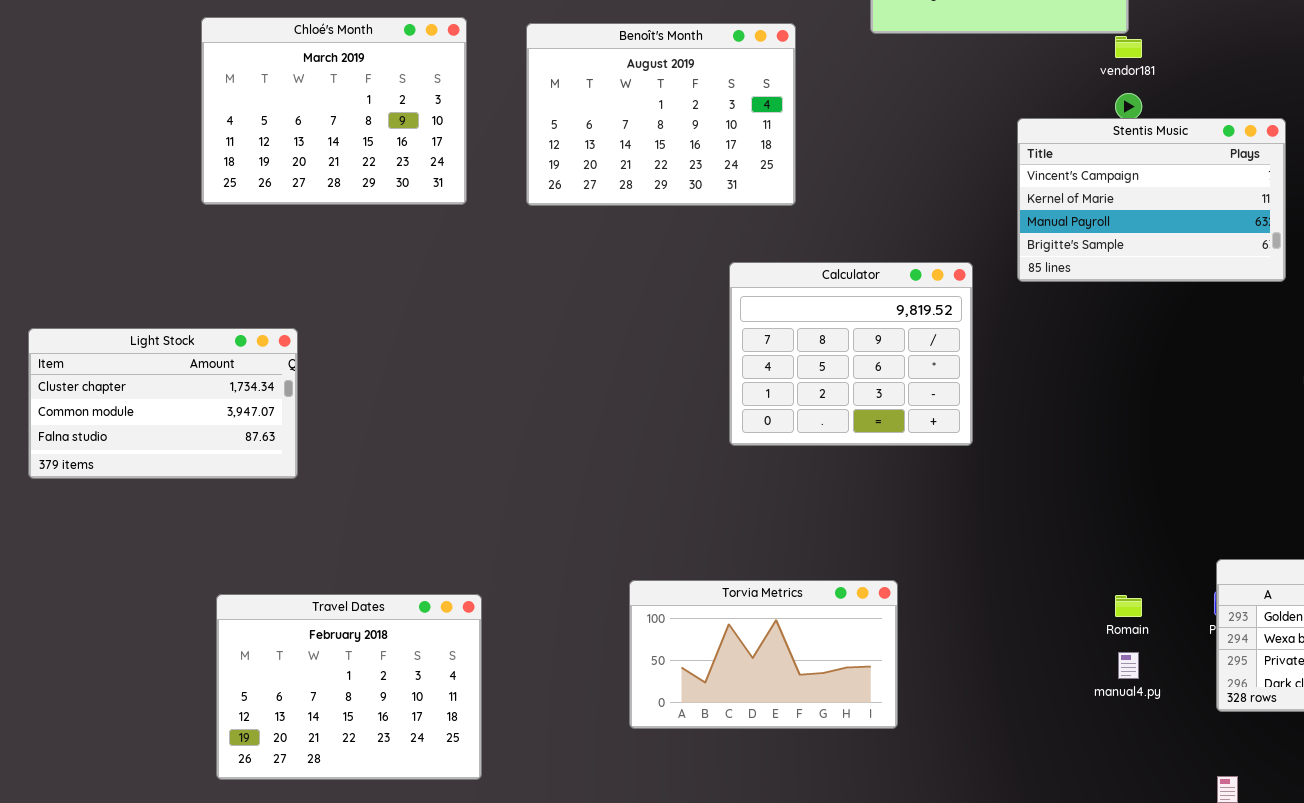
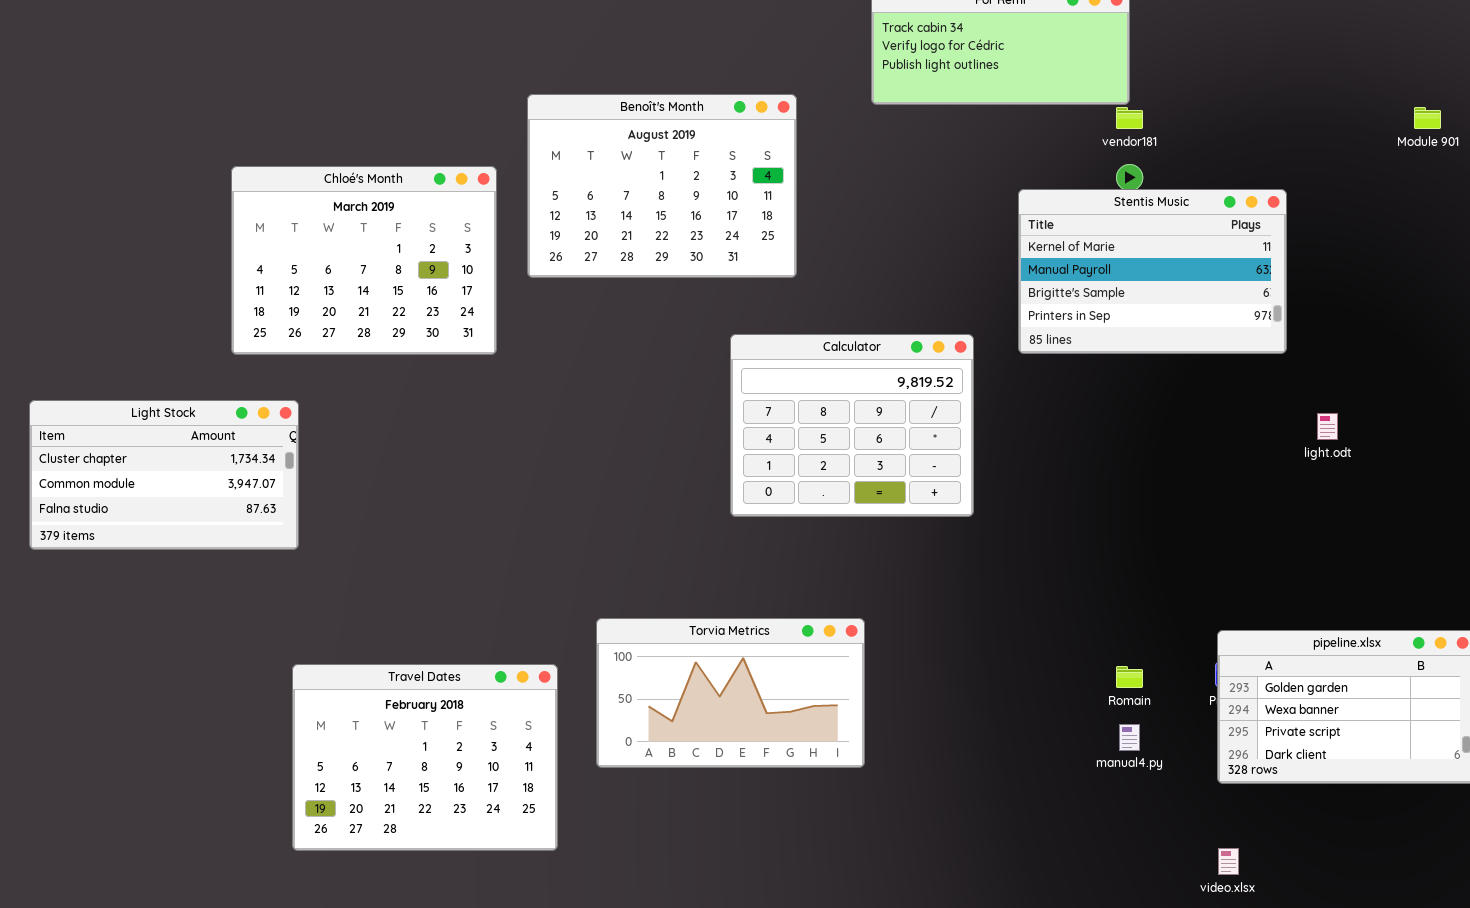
Chloé's Month: [201,17,467,205] -> [231,166,497,355], moved
Stentis Music: [1017,118,1286,282] -> [1018,189,1287,354], scrolled down 1 row
Torvia Metrics: [629,580,898,729] -> [596,618,865,768], moved
Travel Dates: [216,594,482,780] -> [292,664,558,851], moved

